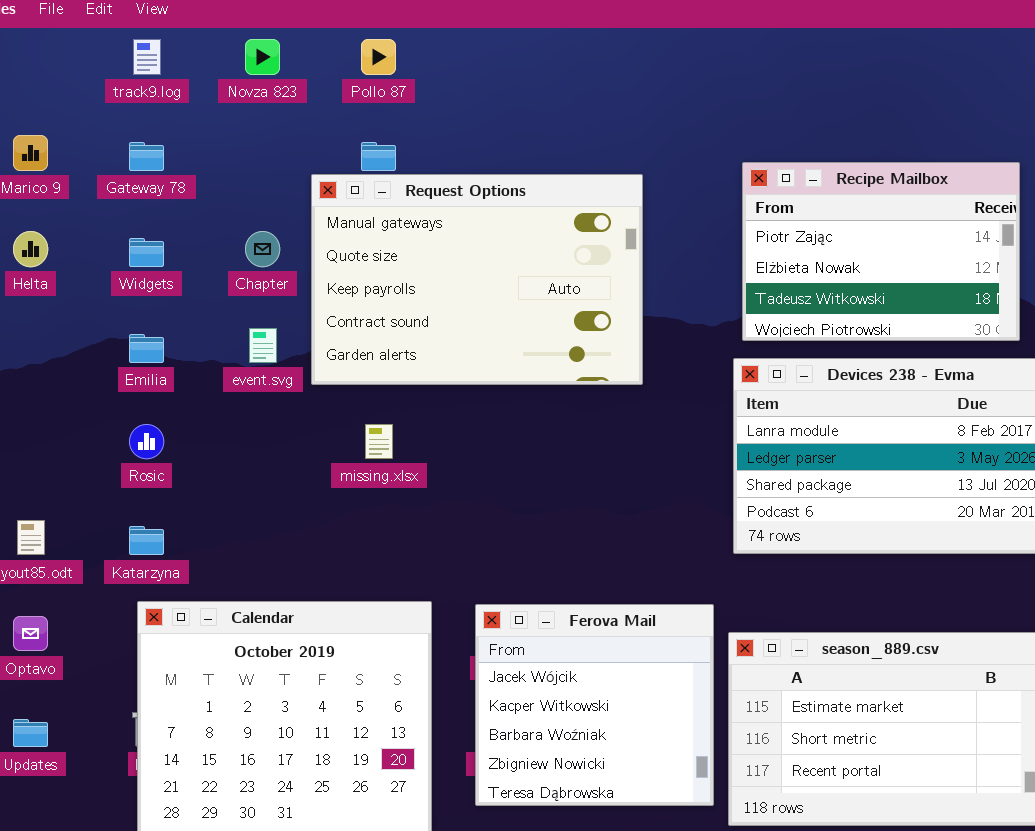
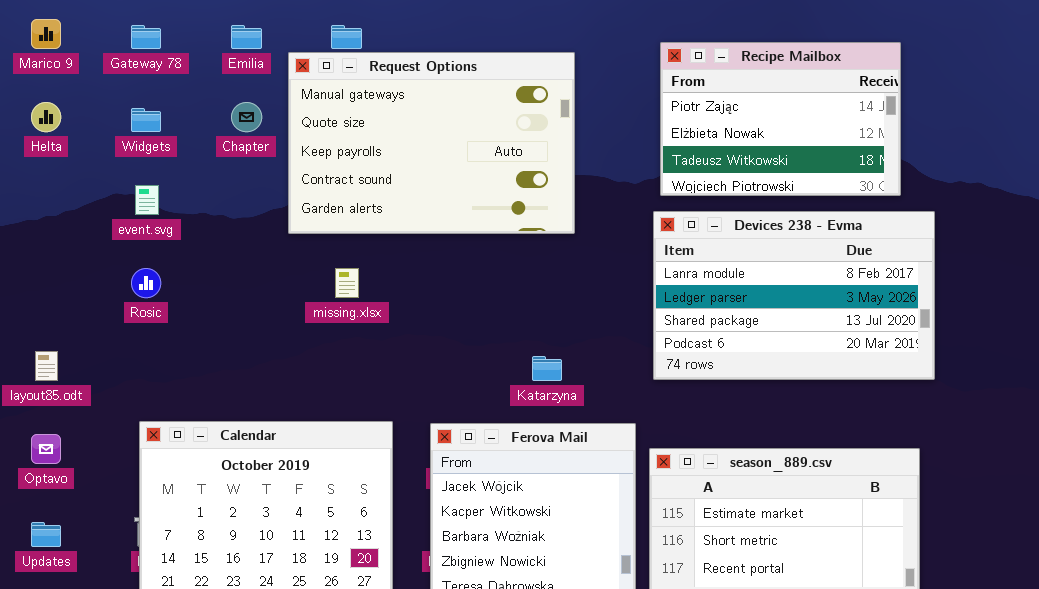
event.svg: [249,328,277,363] -> [135,185,159,215], moved
Emilia: [129,334,164,363] -> [231,25,262,49], moved
Katarzyna: [129,526,164,555] -> [532,356,562,381], moved

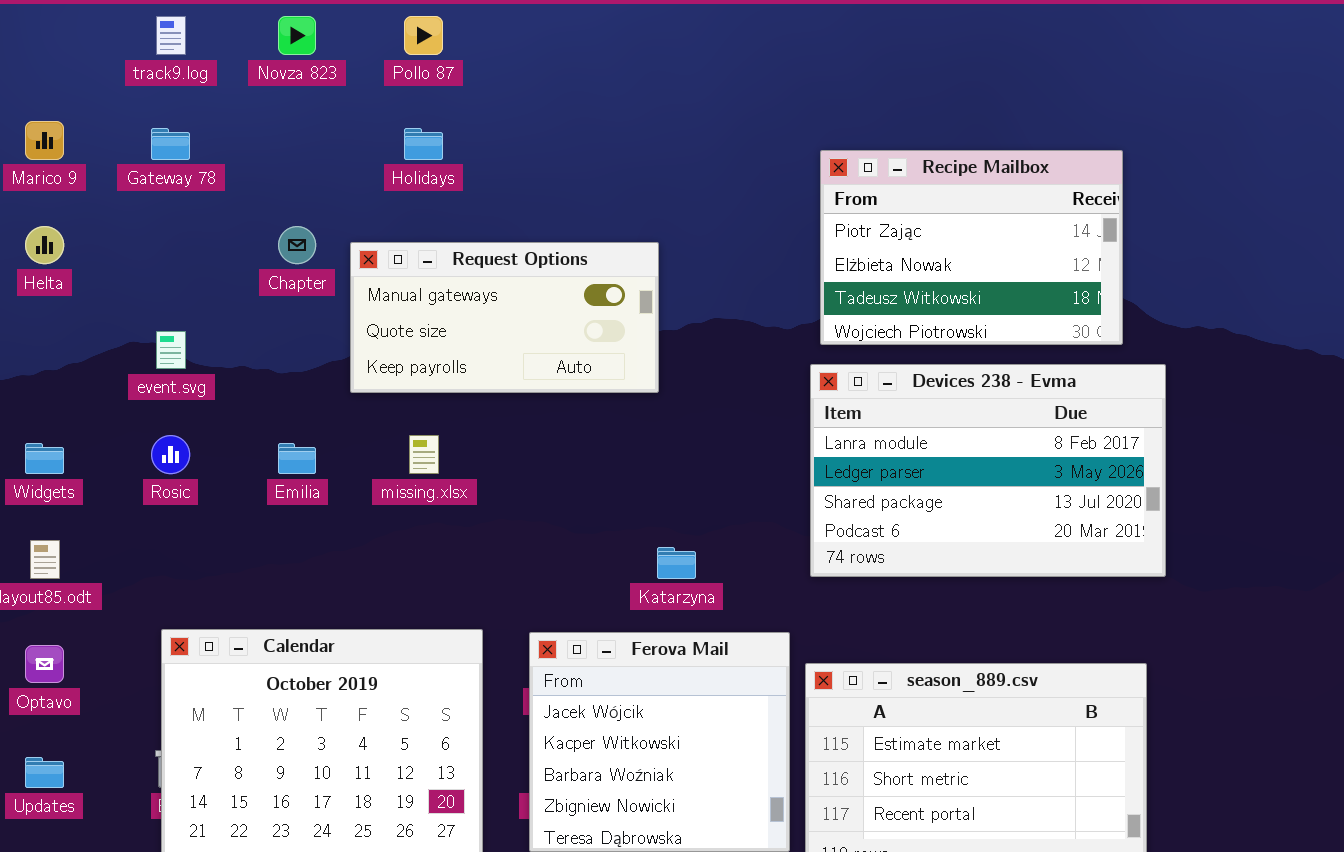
Emilia: [231,25,262,49] -> [278,443,316,474], moved
Request Options: [288,52,575,234] -> [350,242,659,393], resized
Widgets: [131,108,161,132] -> [25,443,64,474], moved

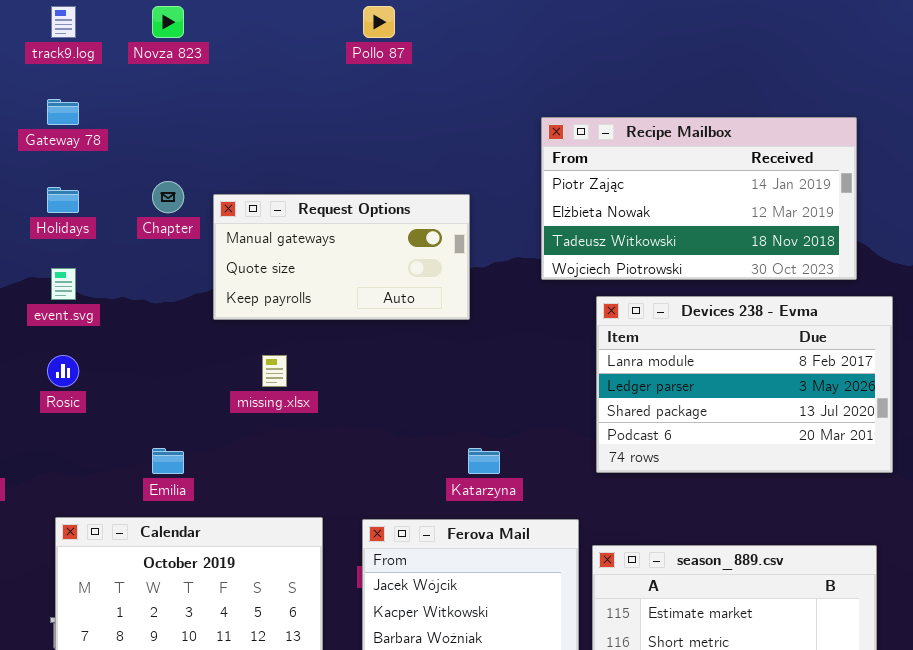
Pollo 87: [404,16,443,55] -> [363,6,395,38], moved
Holidays: [404,128,443,160] -> [47,187,79,213], moved
Recipe Mailbox: [820,150,1123,345] -> [541,117,857,280], resized
Emilia: [278,443,316,474] -> [152,448,184,474], moved

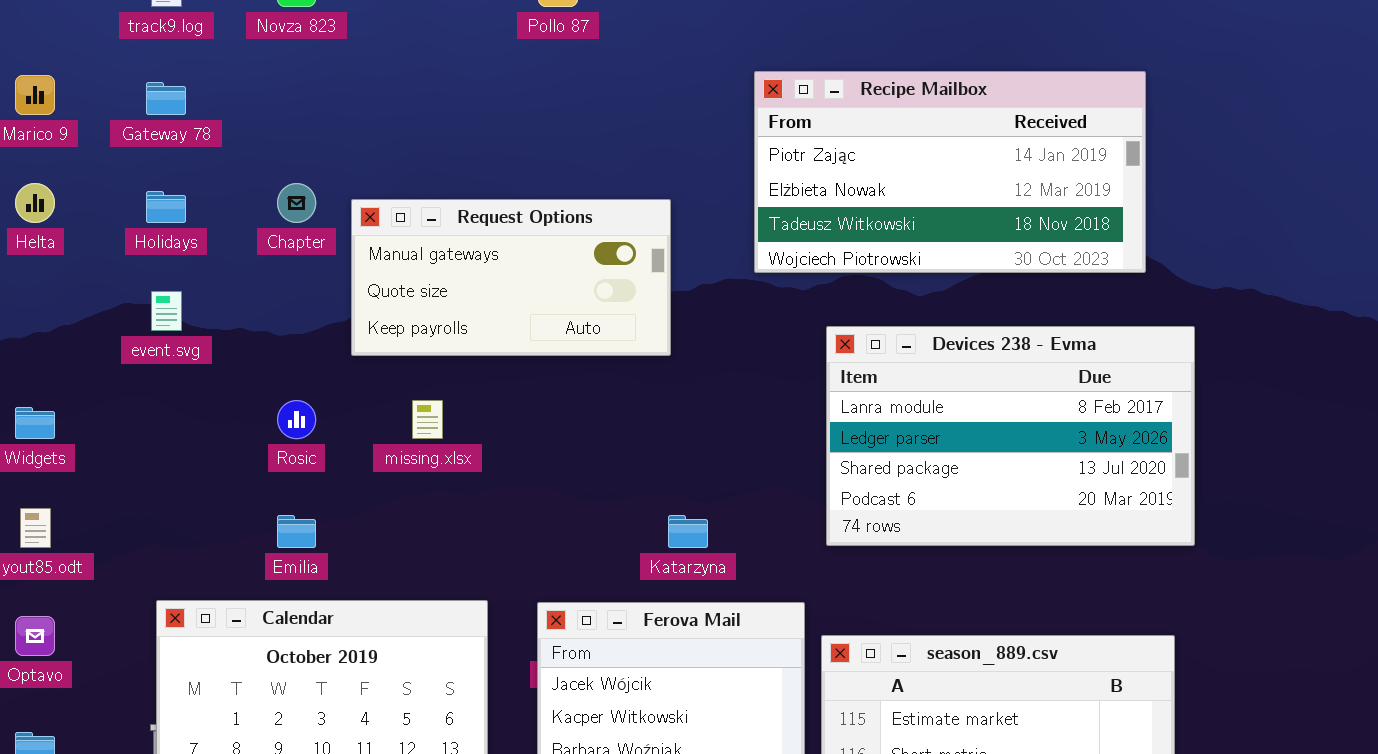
Recipe Mailbox: [541,117,857,280] -> [754,71,1146,273], moved
Rosic: [47,355,79,387] -> [277,400,316,439], moved

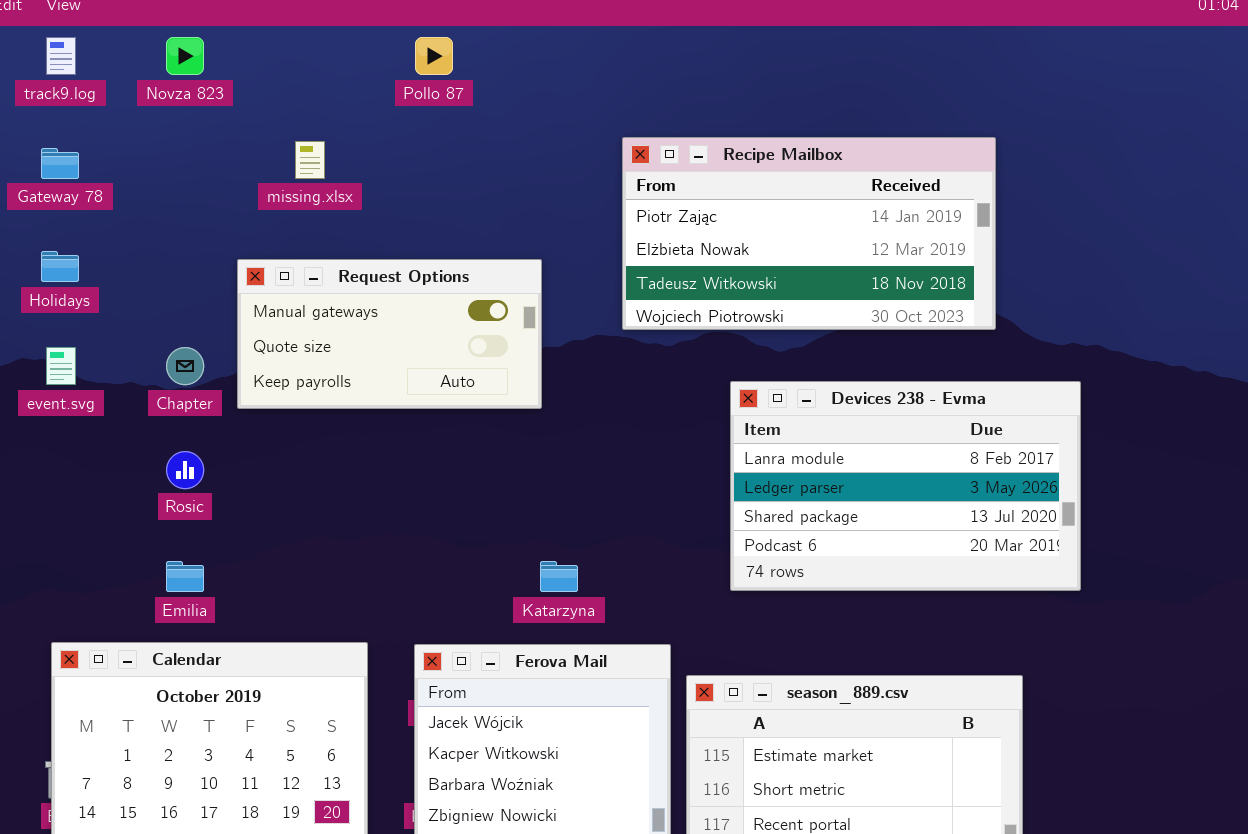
Chapter: [277,183,316,223] -> [166,347,204,385], moved
Devices 238 - Evma: [826,326,1195,546] -> [730,381,1081,591], moved
missing.xlsx: [412,400,443,439] -> [295,141,325,179], moved

